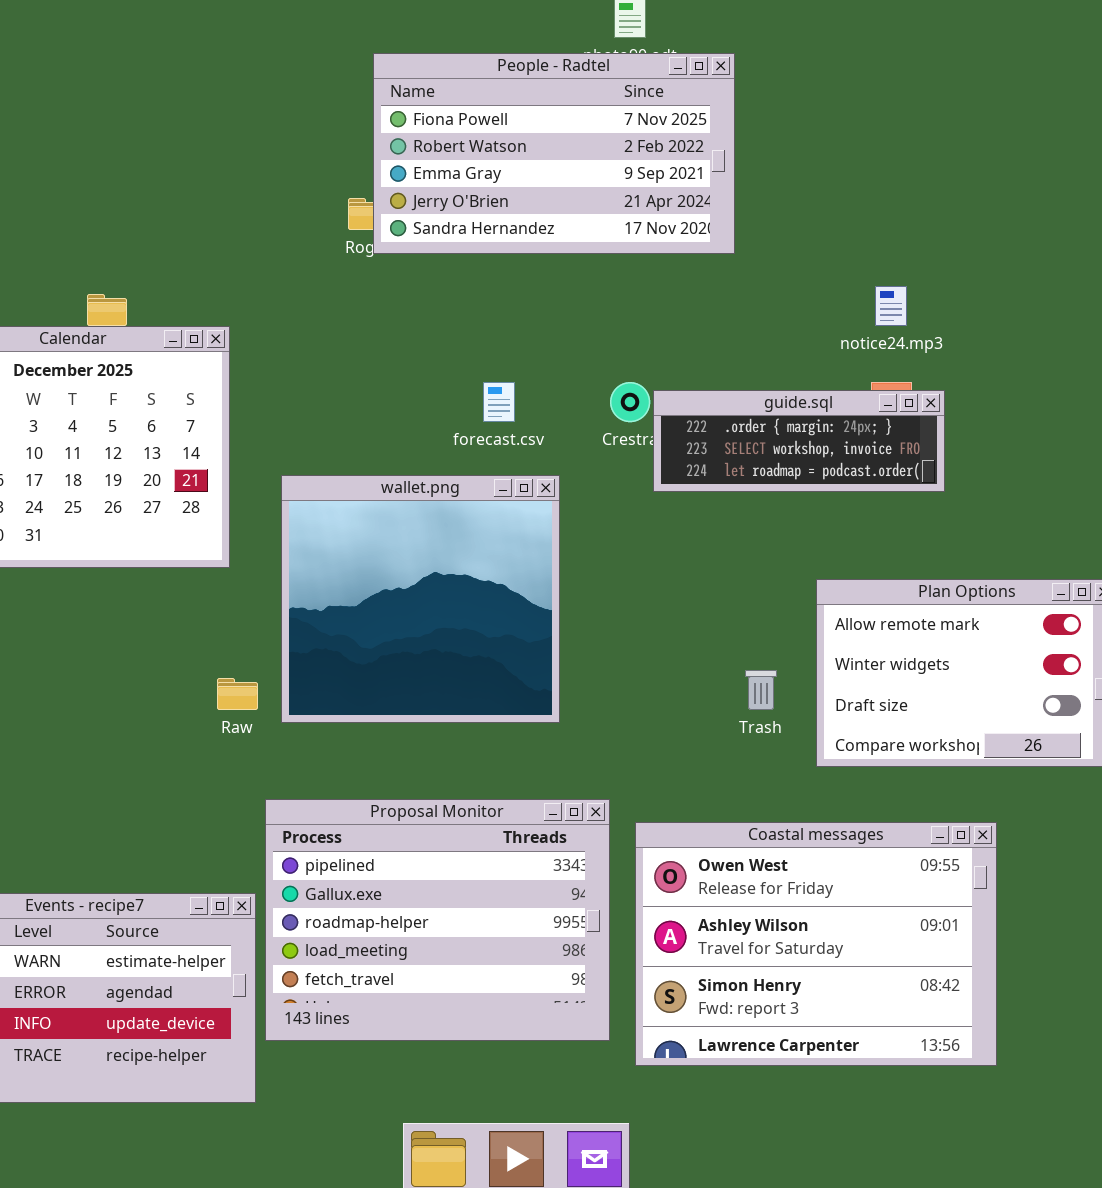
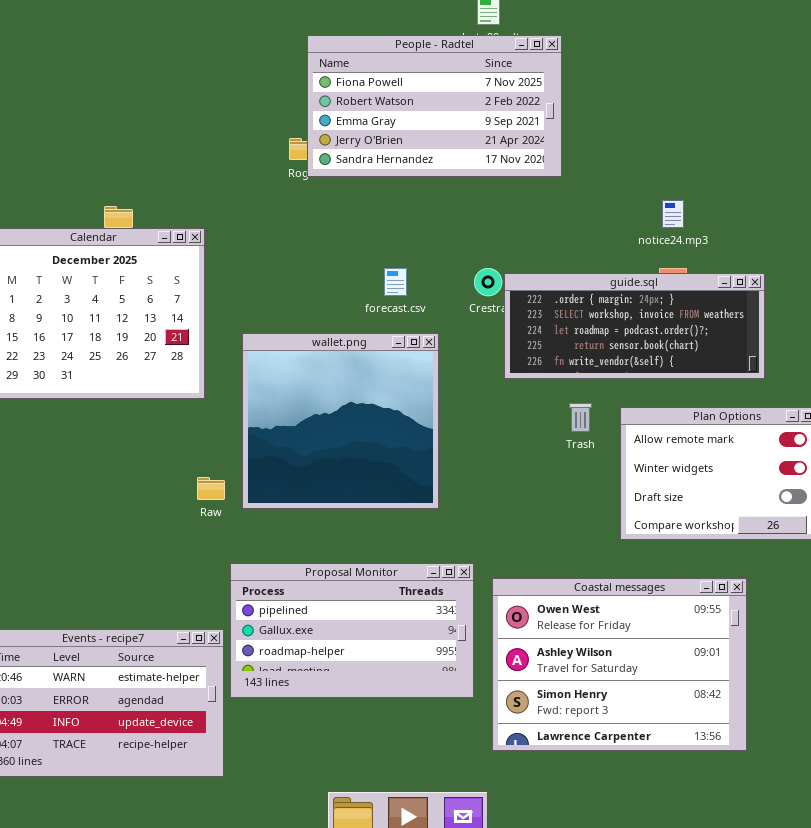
guide.sql: [653,390,945,492] -> [504,273,765,379], resized
Trash: [745,670,777,710] -> [569,403,592,432], moved
Proposal Monitor: [265,799,610,1041] -> [230,563,474,698], resized

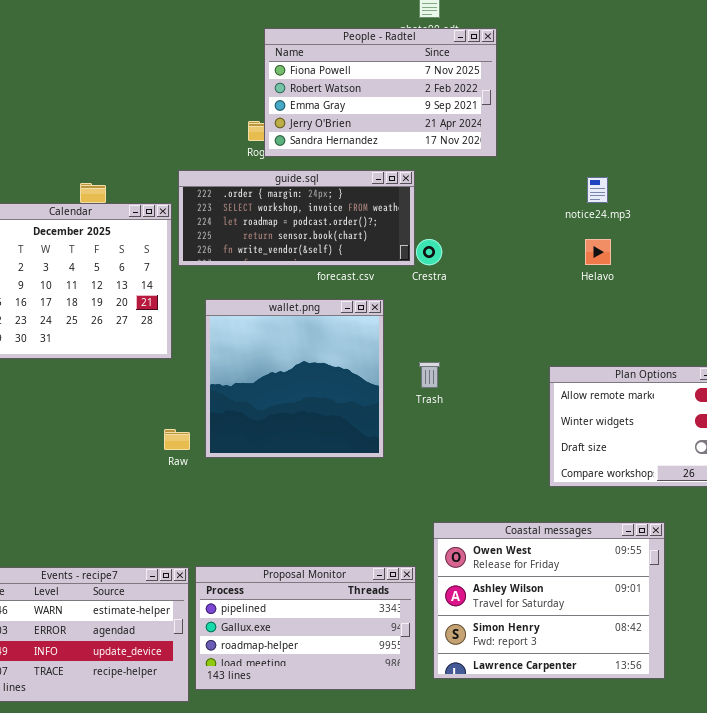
guide.sql: [504,273,765,379] -> [178,170,415,266], moved
Trash: [569,403,592,432] -> [419,362,440,388], moved
Proposal Monitor: [230,563,474,698] -> [195,566,416,690], moved

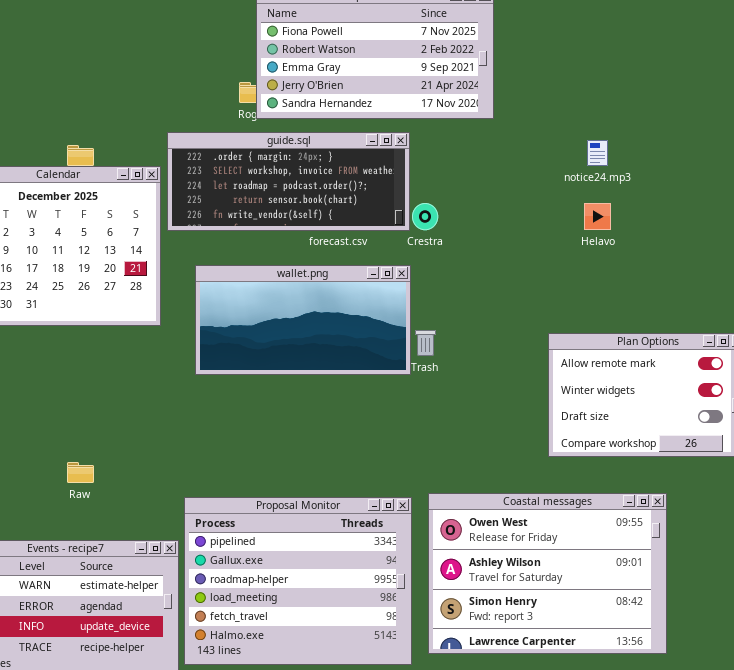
wallet.png: [205,299,384,458] -> [195,265,411,375], resized
Raw: [164,429,190,450] -> [67,462,94,483], moved
Proposal Monitor: [195,566,416,690] -> [184,497,412,665], resized

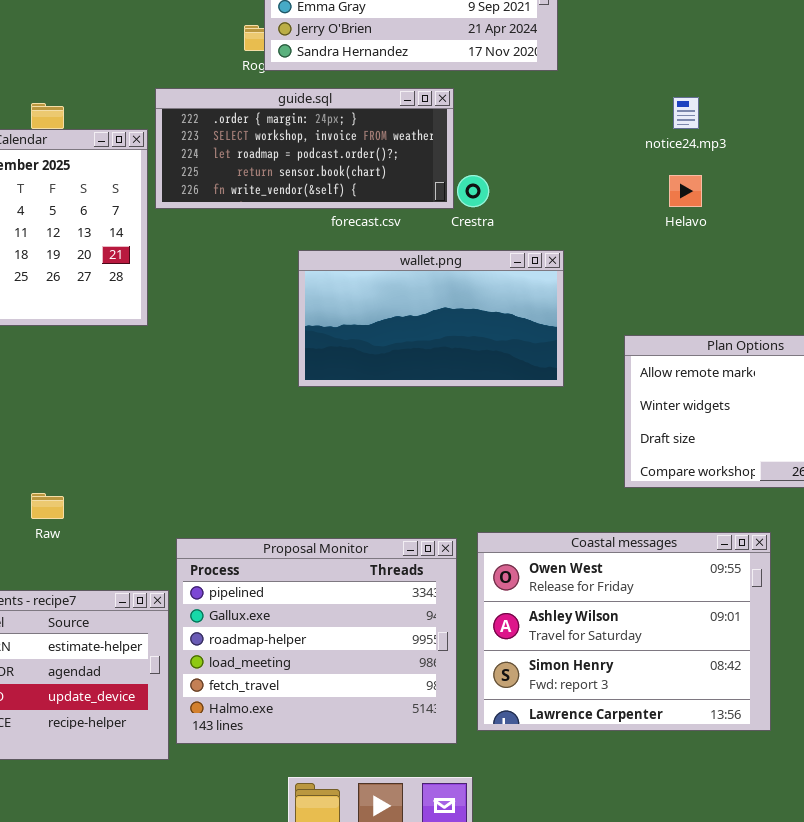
wallet.png: [195,265,411,375] -> [298,250,564,387], moved

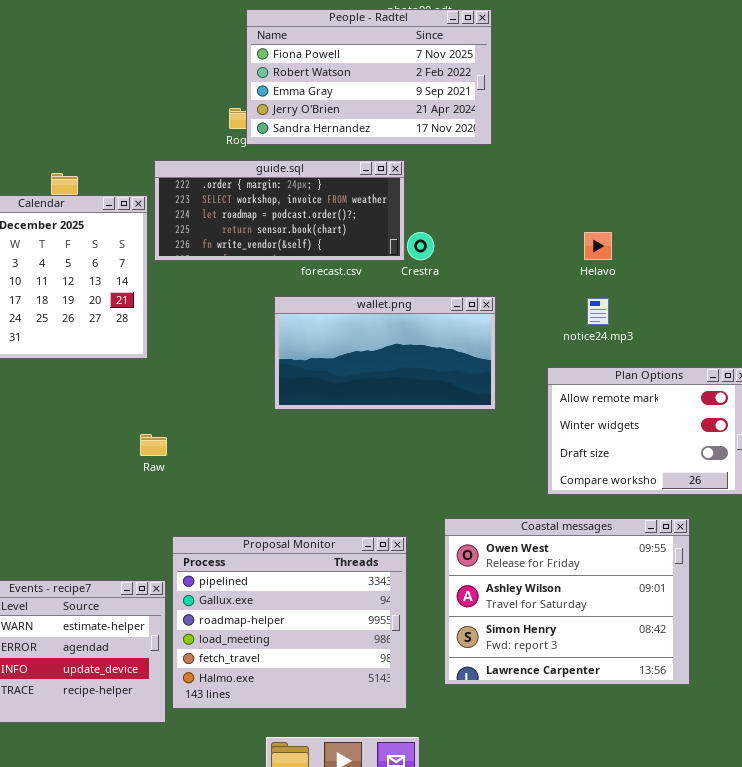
notice24.mp3: [673,97,699,129] -> [587,298,609,325], moved
Raw: [31,493,64,519] -> [140,434,167,456], moved
Coastal messages: [477,532,771,731] -> [444,518,690,685], moved

